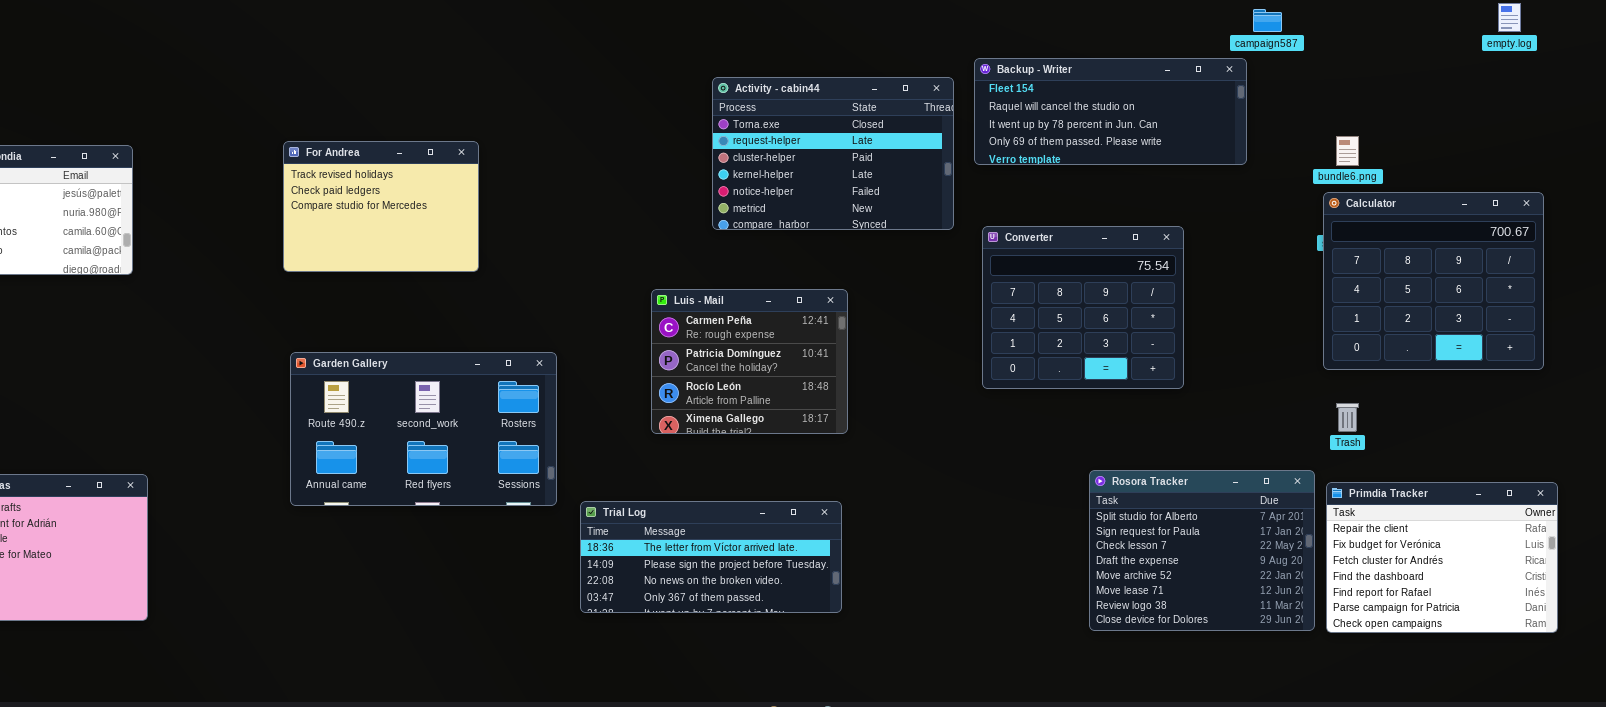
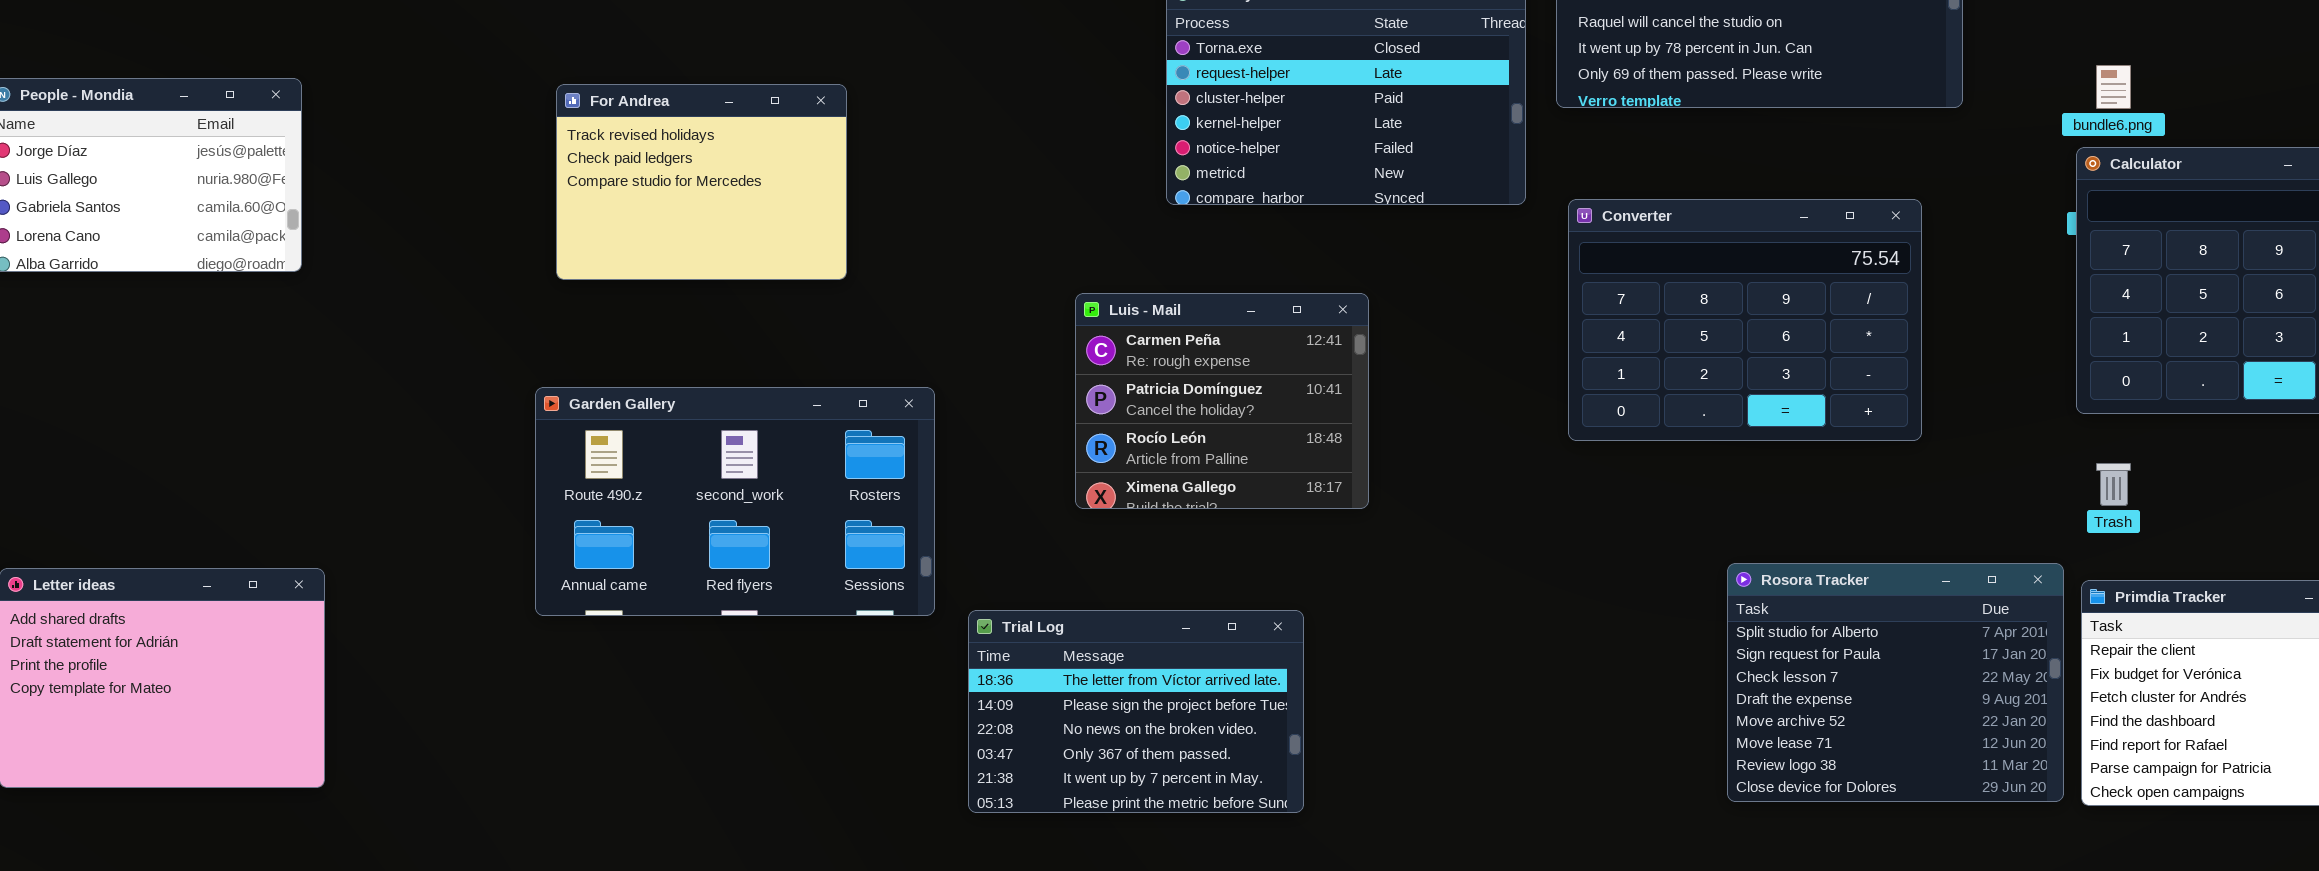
For Andrea: [283,141,479,272] -> [556,84,847,280], moved
Converter: [982,226,1184,389] -> [1568,199,1922,441], resized
Trial Log: [580,501,842,613] -> [968,610,1304,813], resized

